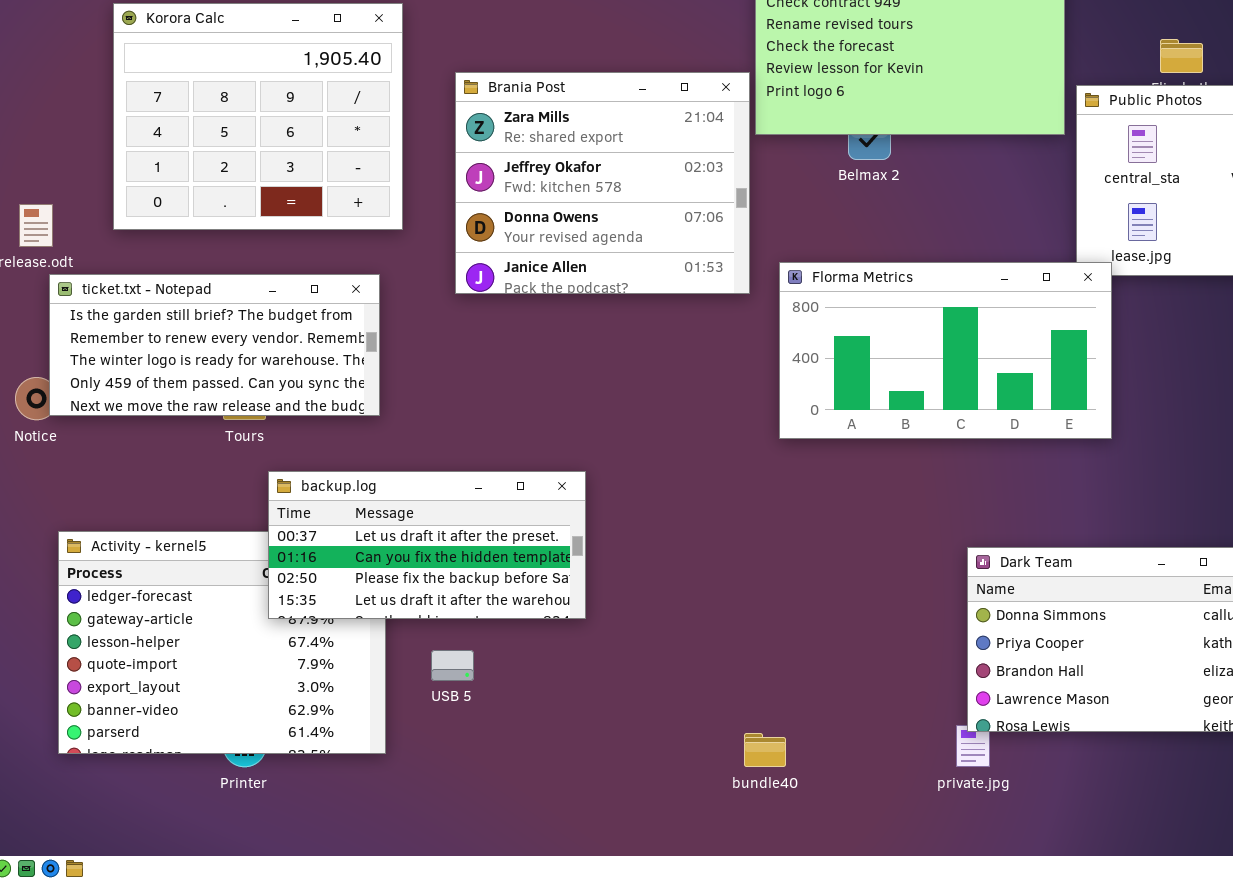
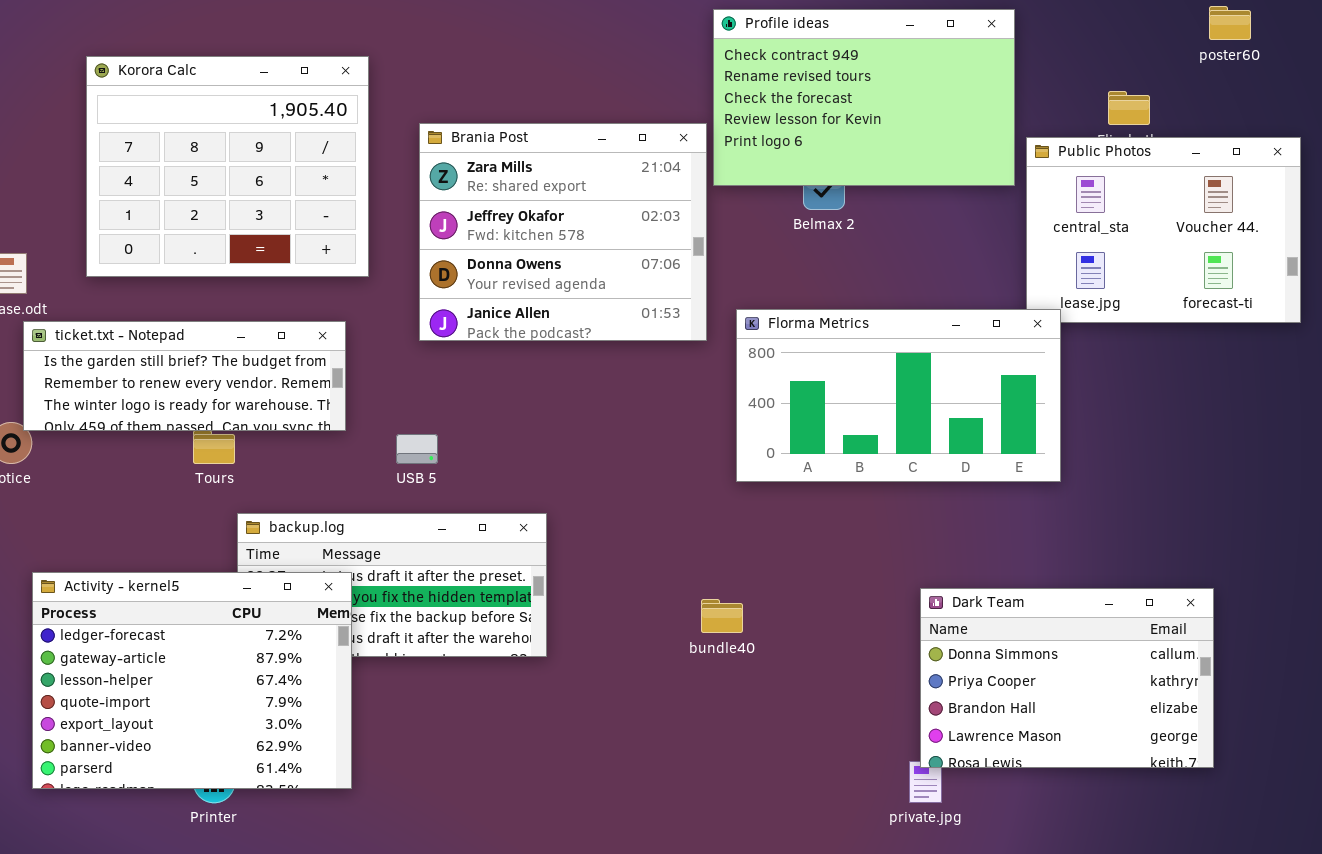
ticket.txt - Notepad: [49,274,380,416] -> [23,321,346,431], resized
Activity - kernel5: [58,531,386,754] -> [32,572,352,789], raised
USB 5: [431,650,474,681] -> [396,434,438,464], moved
bundle40: [744,733,786,767] -> [701,599,743,633], moved

